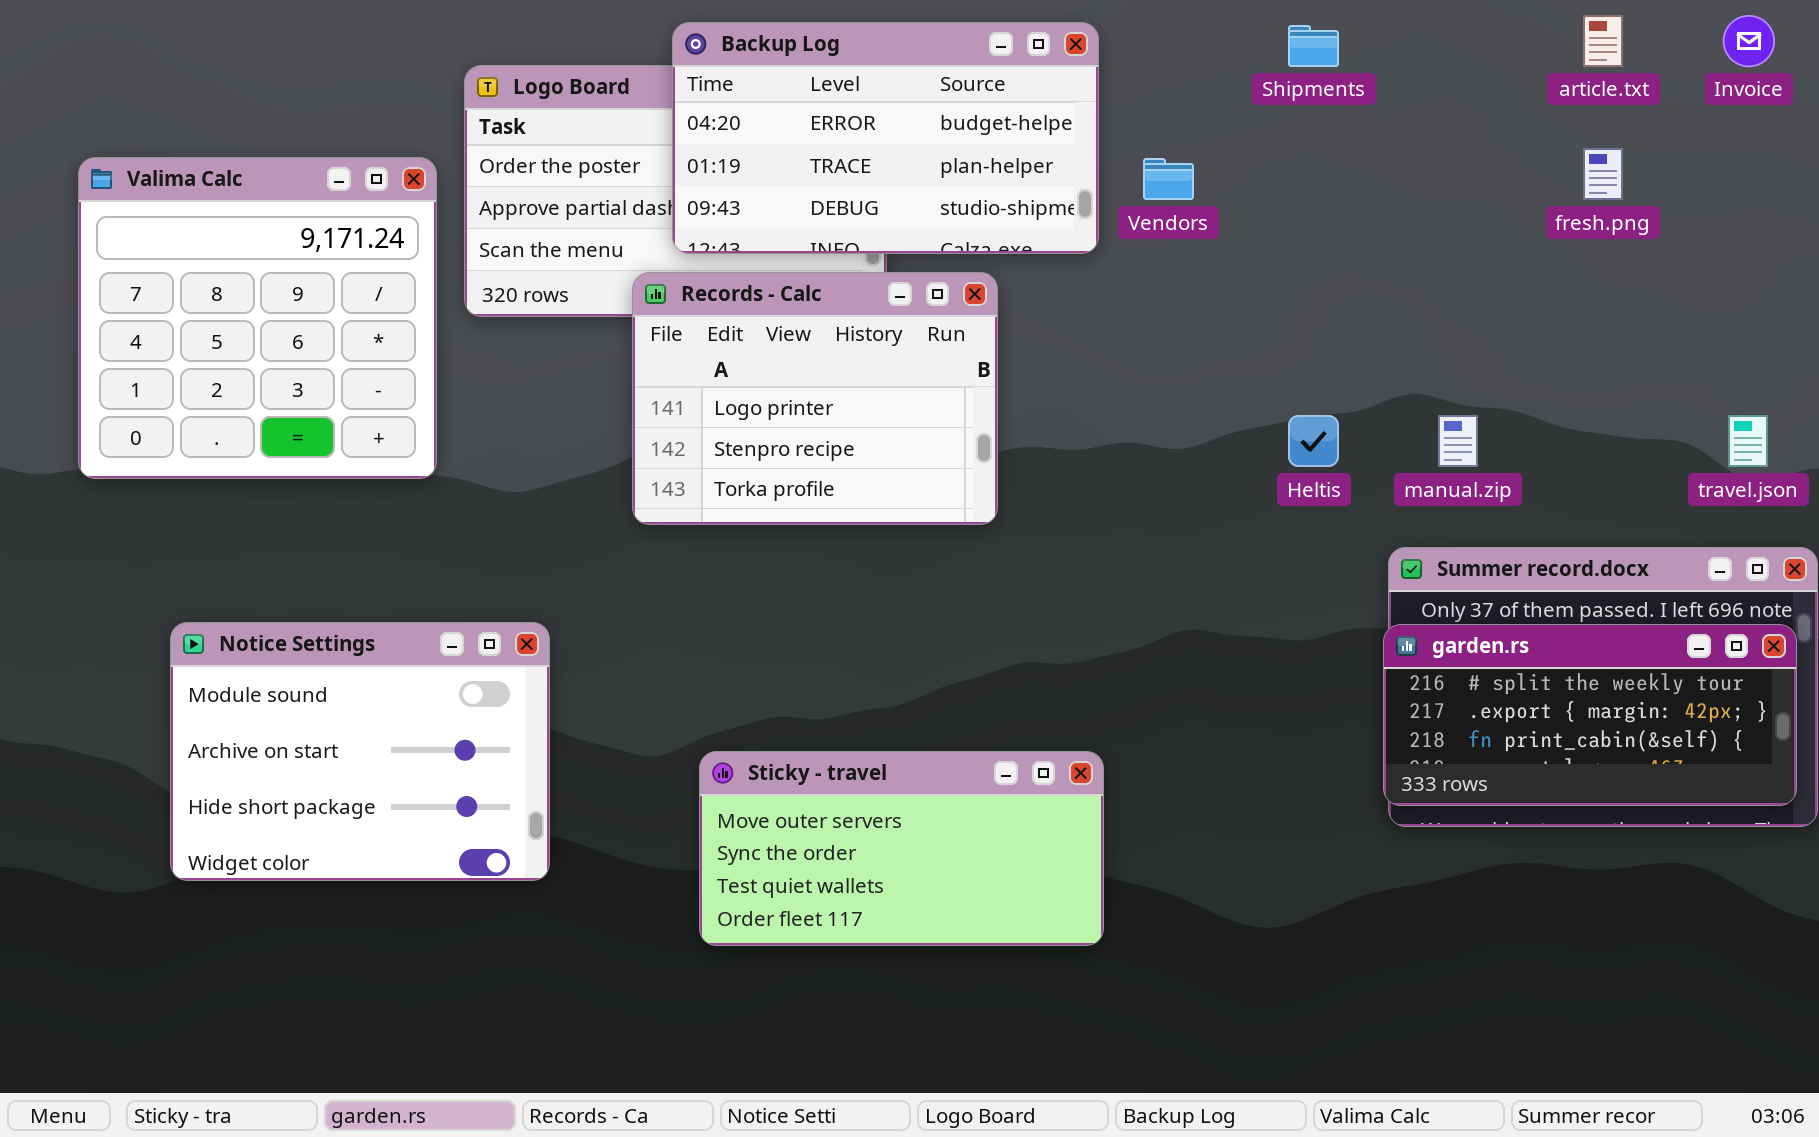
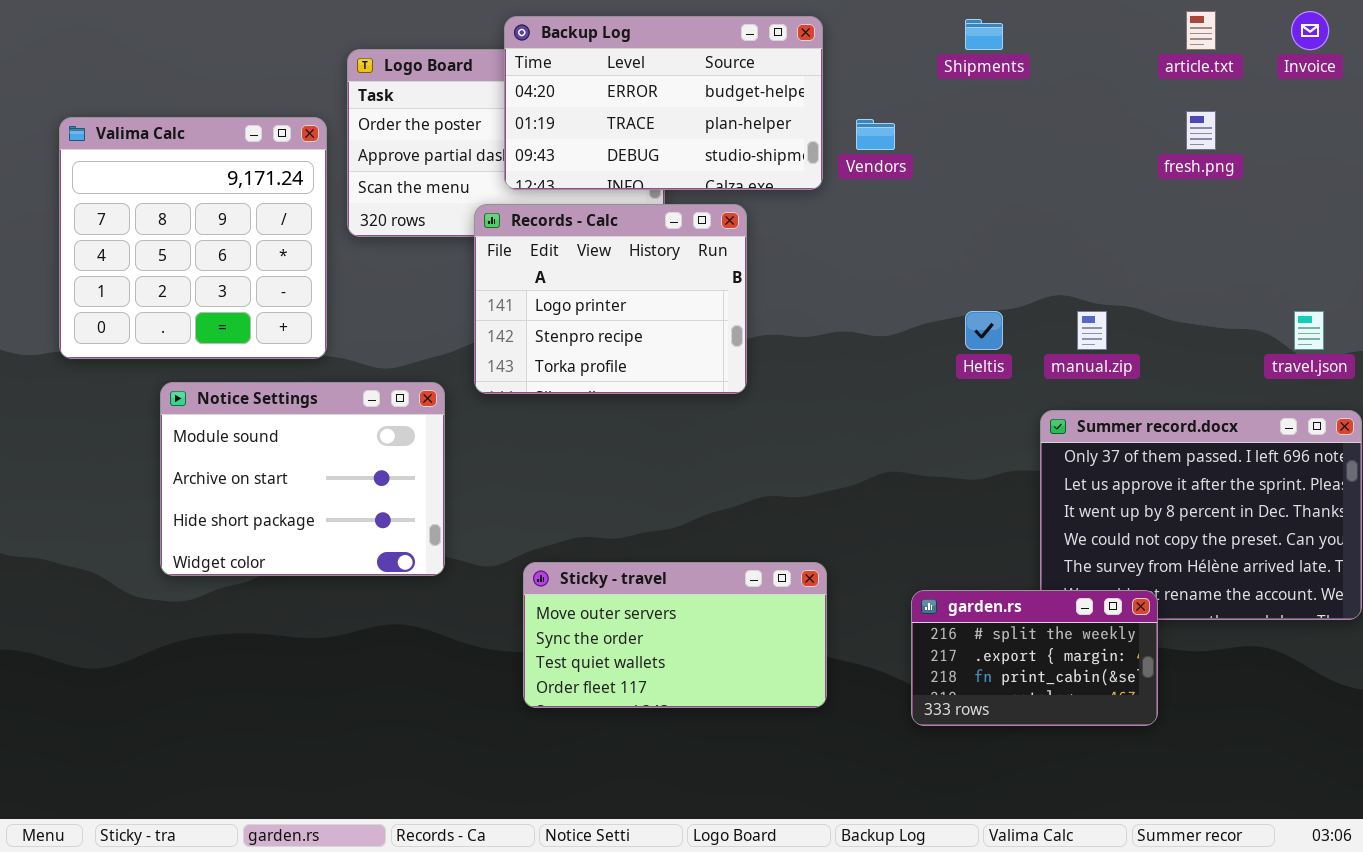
Notice Settings: [170,622,550,881] -> [160,382,445,576], moved
garden.rs: [1383,624,1797,806] -> [911,590,1158,726], moved, resized

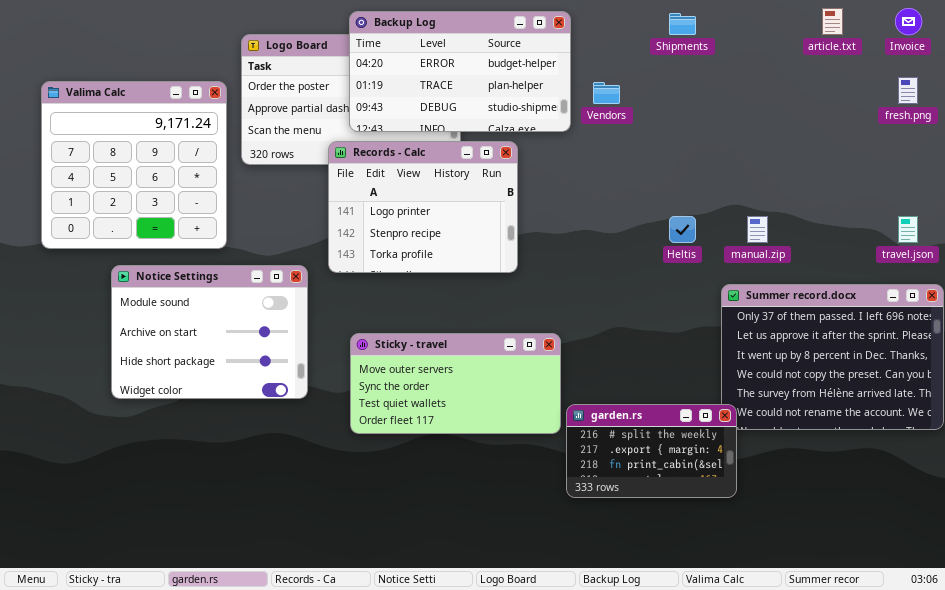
fresh.png: [1186,111,1216,150] -> [898,77,918,104], moved
Sticky - travel: [523,562,827,708] -> [350,333,561,434], moved
garden.rs: [911,590,1158,726] -> [566,404,737,498], moved

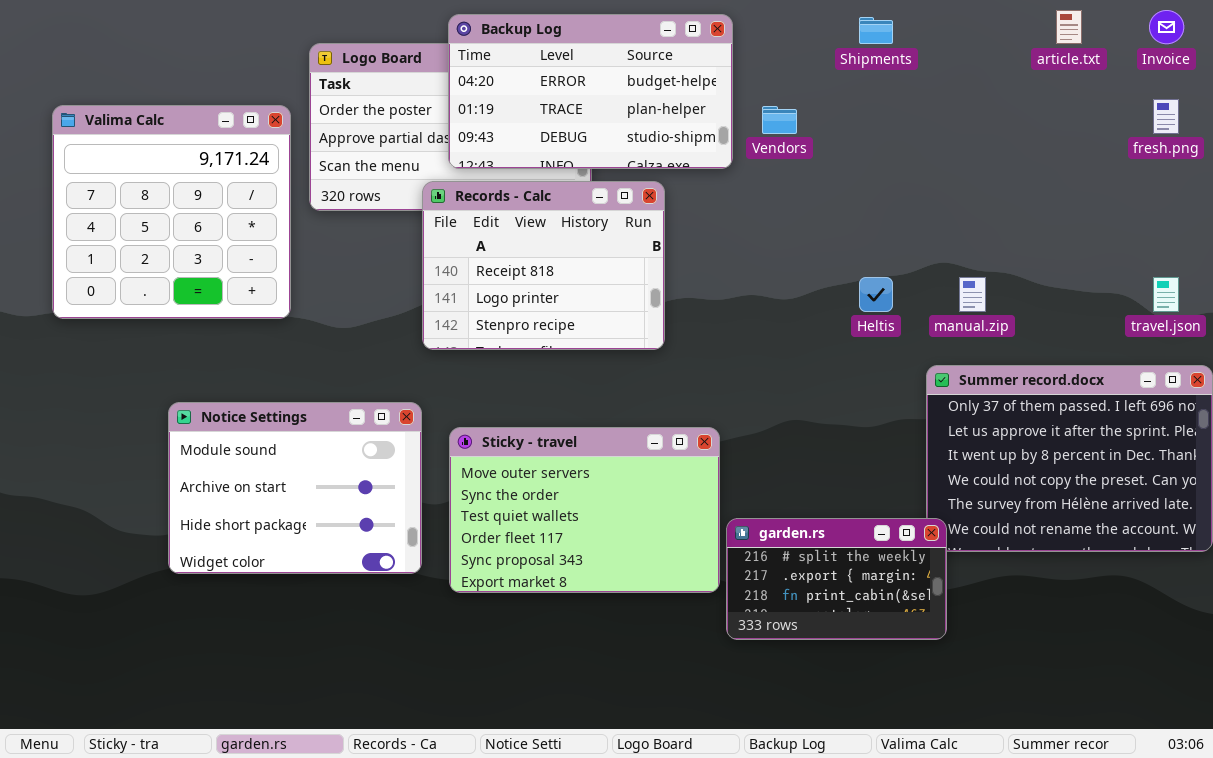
Records - Calc: [328,141,518,273] -> [422,181,665,350], scrolled up 1 row
Notice Settings: [111,265,308,399] -> [168,402,422,574], moved
Sticky - travel: [350,333,561,434] -> [449,427,720,593], resized

